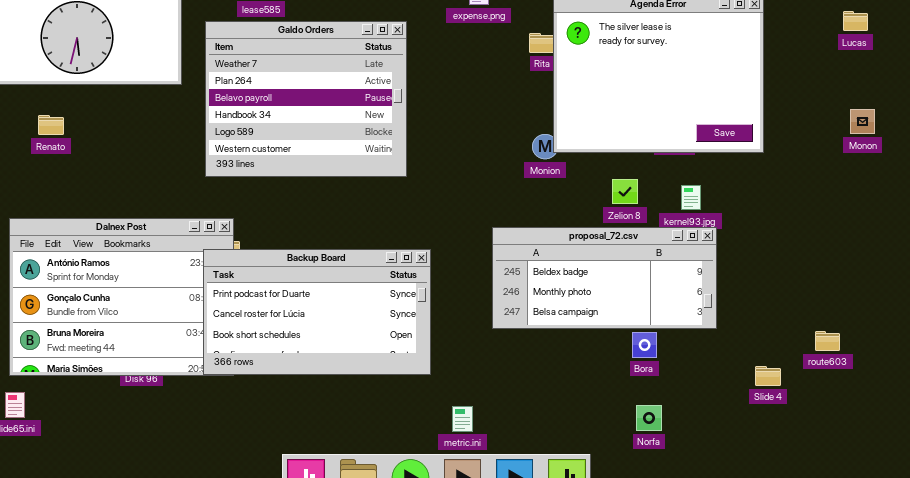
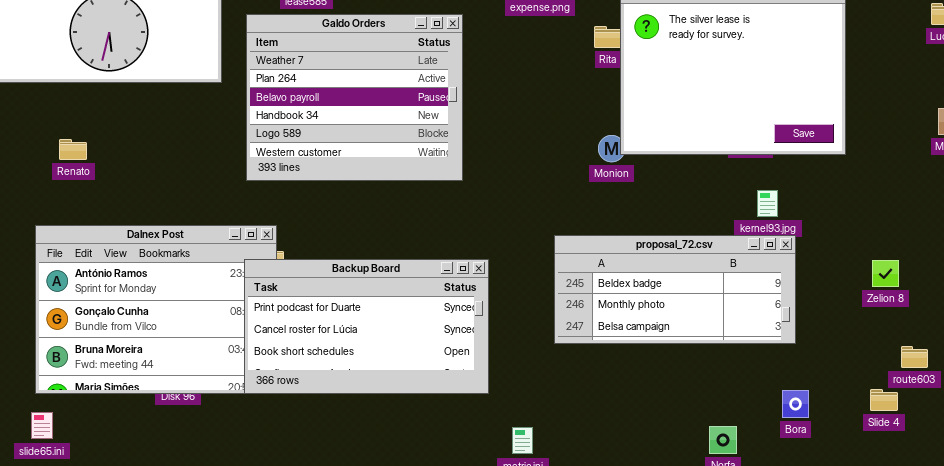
Renato: [38,115,64,135] -> [59,139,87,160], moved
Zelion 8: [612,179,638,204] -> [872,260,899,287], moved
Bora: [632,332,657,358] -> [782,390,809,418], moved
Slide 4: [755,366,781,386] -> [870,389,898,411], moved

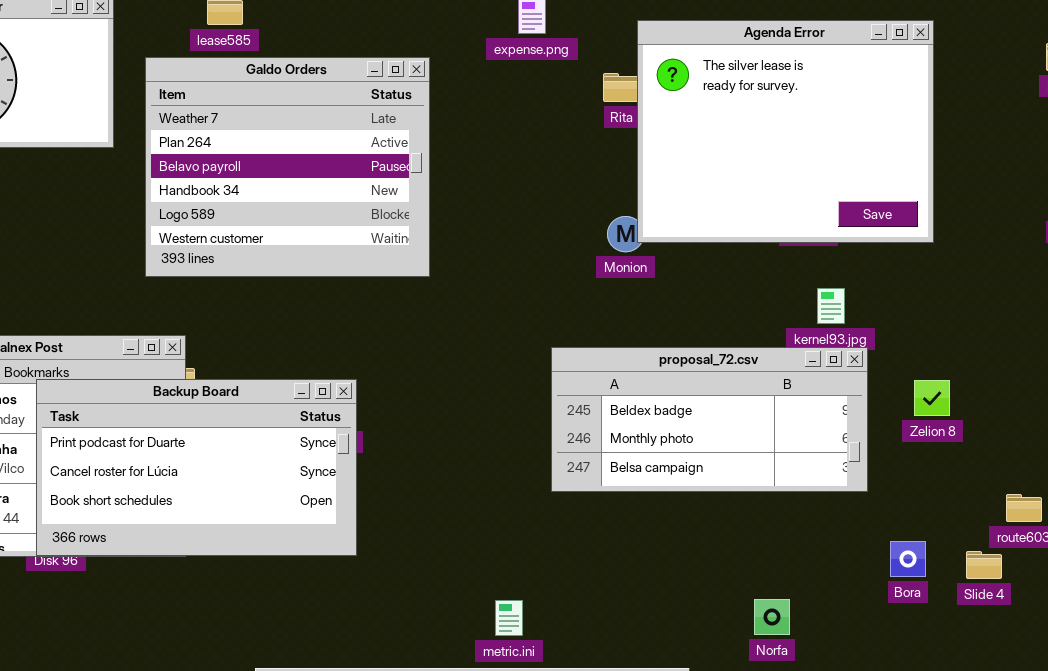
Backup Board: [244,259,489,394] -> [36,379,357,556], moved
Zelion 8: [872,260,899,287] -> [914,380,950,416], moved
Bora: [782,390,809,418] -> [890,541,926,577], moved

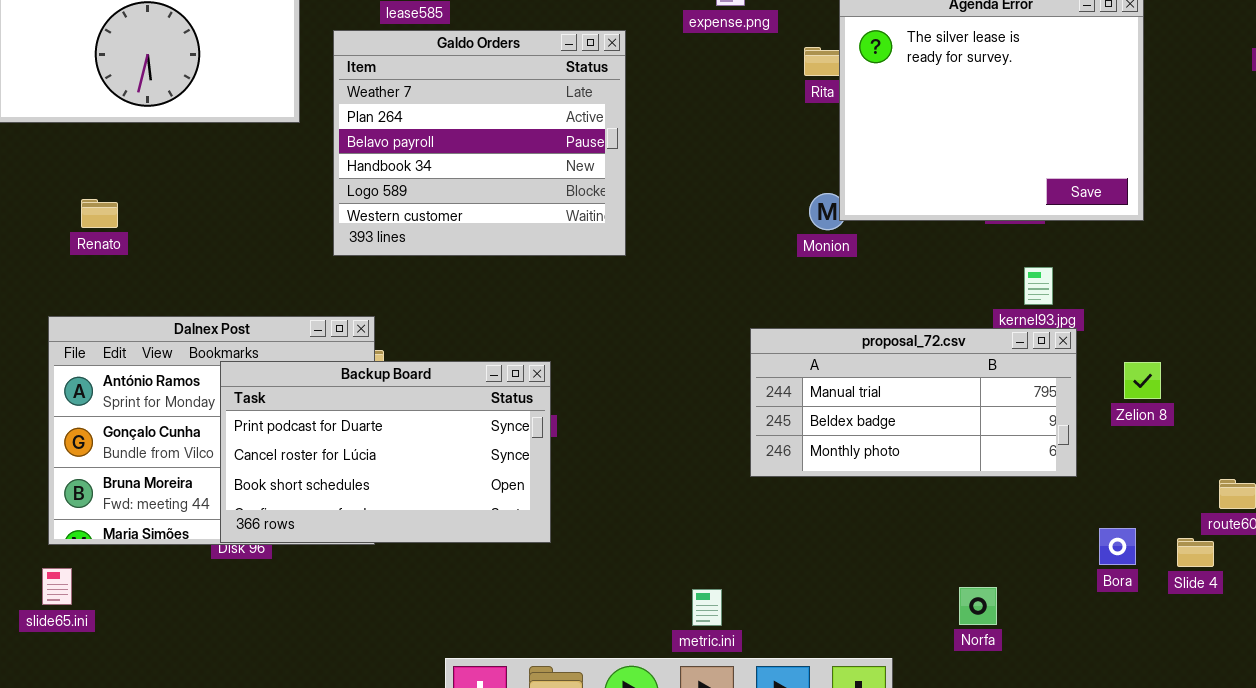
proposal_72.csv: [551,347,868,492] -> [750,328,1077,477], scrolled up 1 row

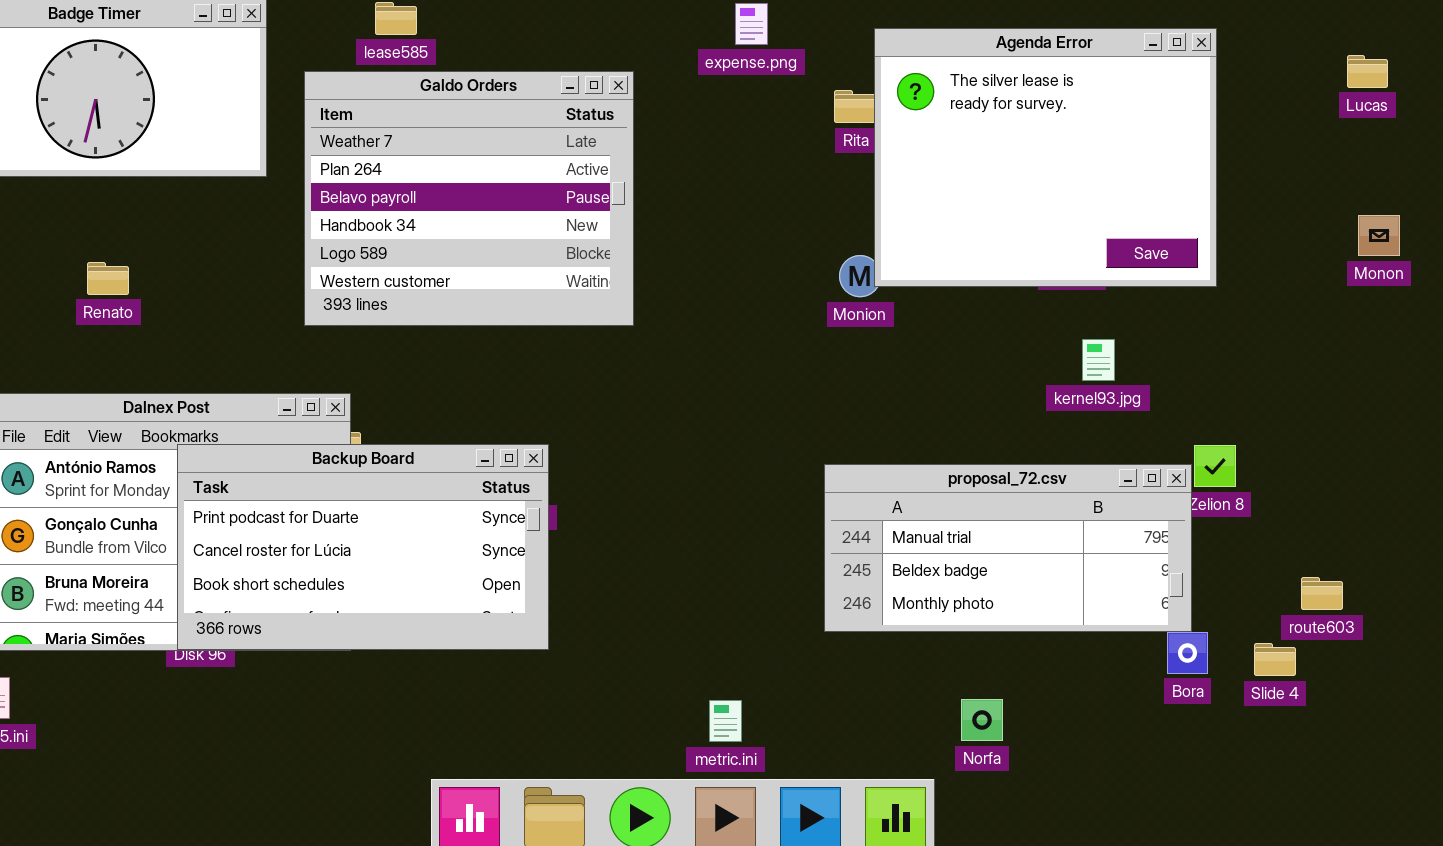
Renato: [81,199,118,228] -> [87,262,129,295], moved
proposal_72.csv: [750,328,1077,477] -> [824,464,1192,632], moved
Norfa: [959,587,997,625] -> [961,699,1003,741], moved

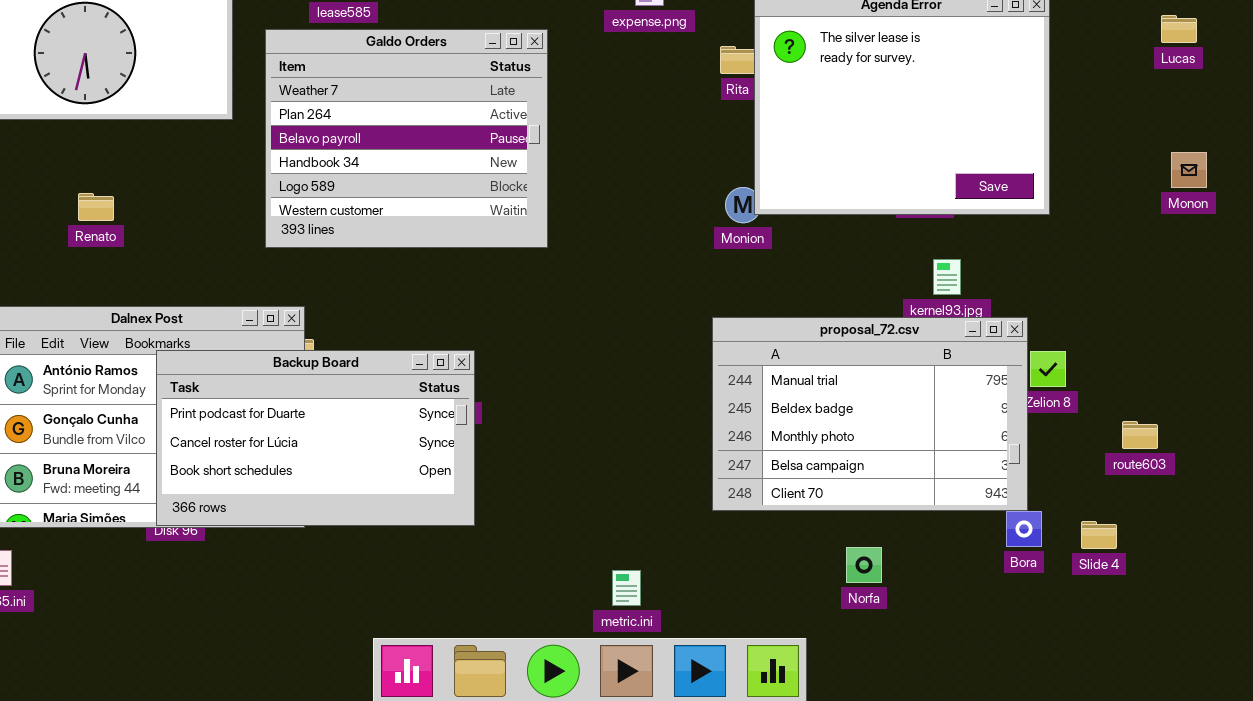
proposal_72.csv: [824,464,1192,632] -> [712,317,1028,511], resized
route603: [1301,577,1343,610] -> [1122,421,1158,449], moved
Norfa: [961,699,1003,741] -> [846,547,882,583], moved

